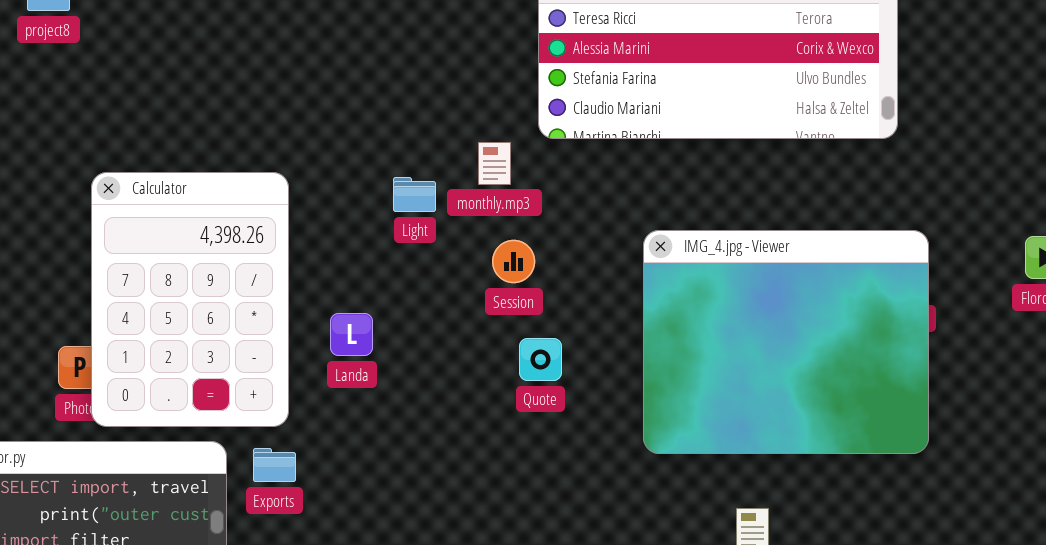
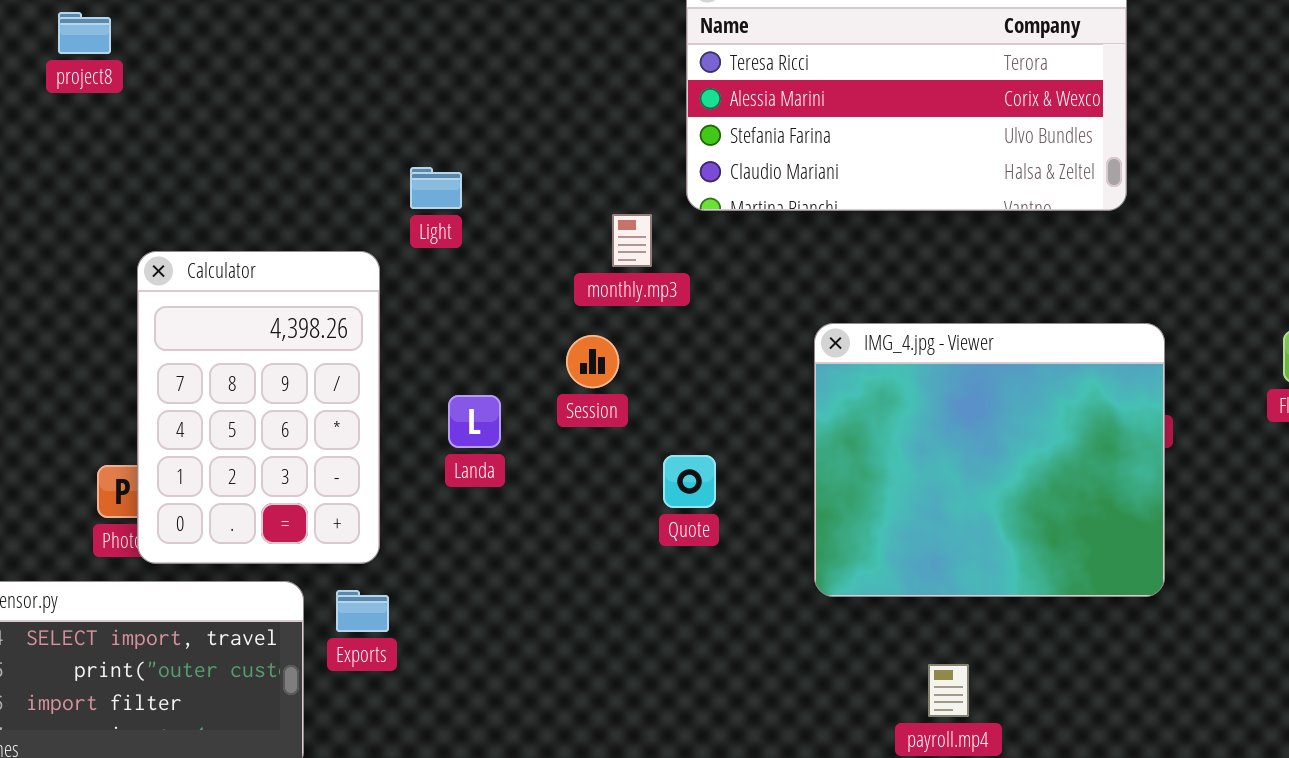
Light: [393,177,436,212] -> [410,167,462,209], moved
Session: [492,240,535,283] -> [566,335,619,388], moved
Landa: [330,313,373,356] -> [448,395,501,448], moved

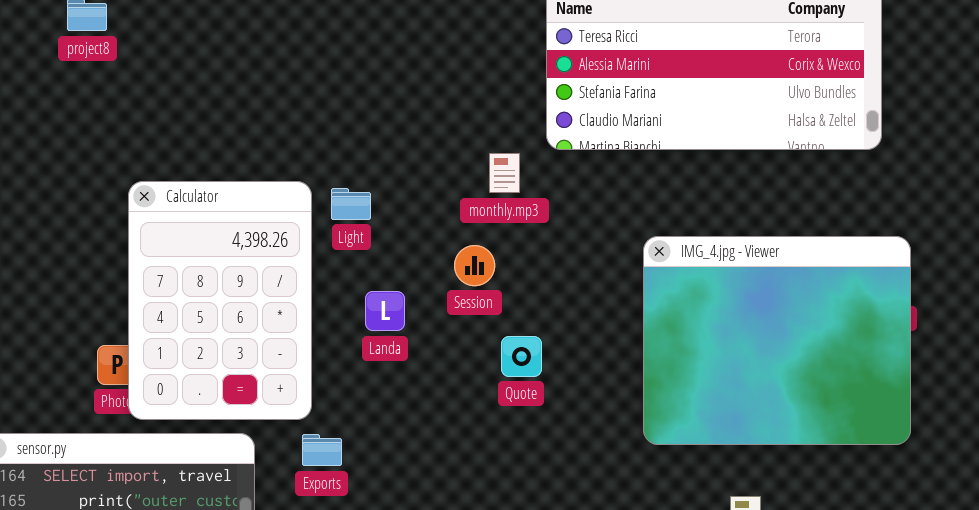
Light: [410,167,462,209] -> [331,188,371,220], moved
Quote: [663,455,716,508] -> [501,336,542,377], moved
Exports: [336,590,389,632] -> [302,434,342,466], moved

